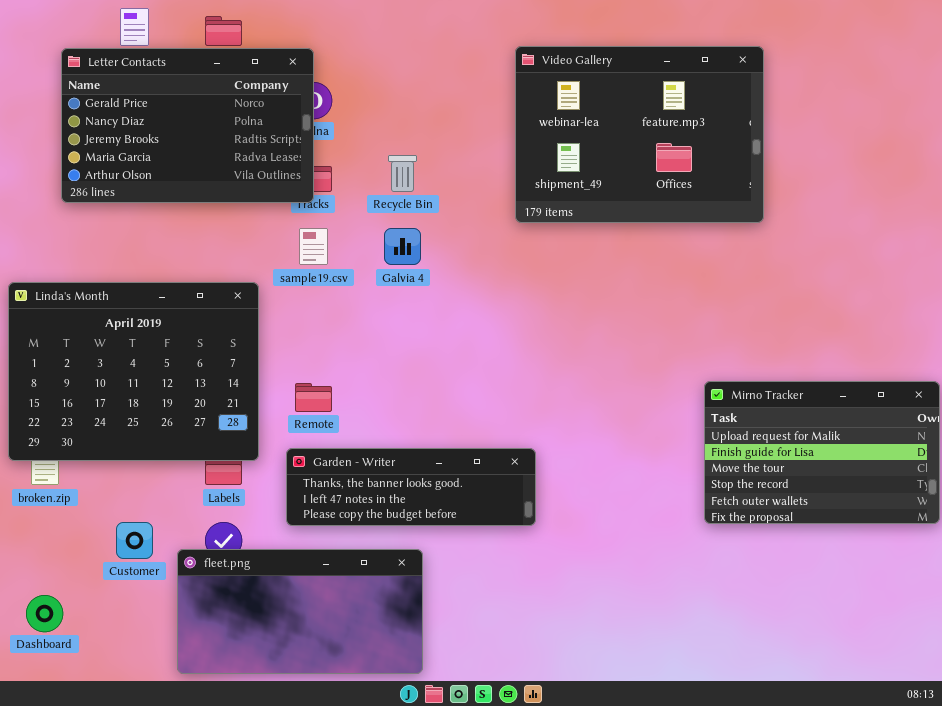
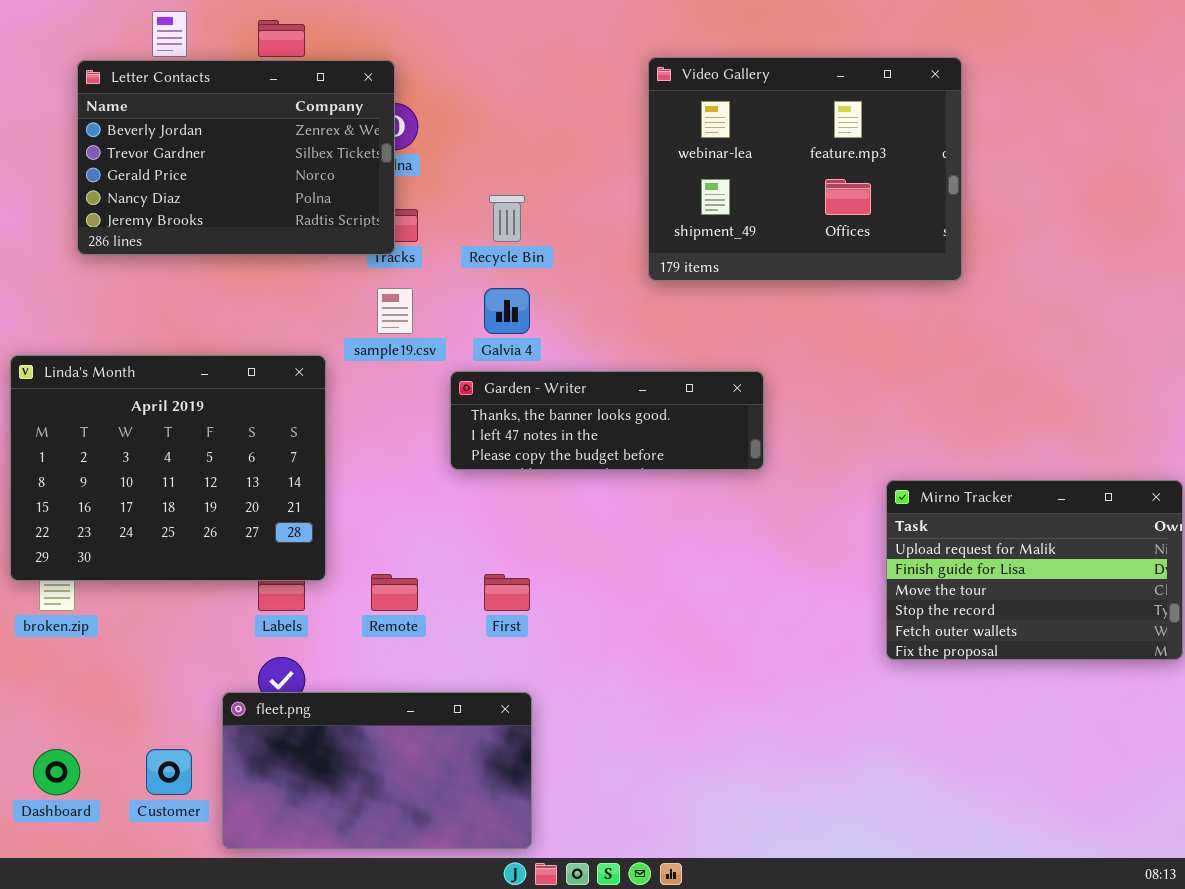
Letter Contacts: [61,48,314,203] -> [77,60,395,255], scrolled up 2 rows
Remote: [295,383,332,412] -> [371,574,418,611], moved
Garden - Writer: [286,448,536,526] -> [450,371,764,470], moved
Customer: [116,522,153,559] -> [146,749,192,795], moved

